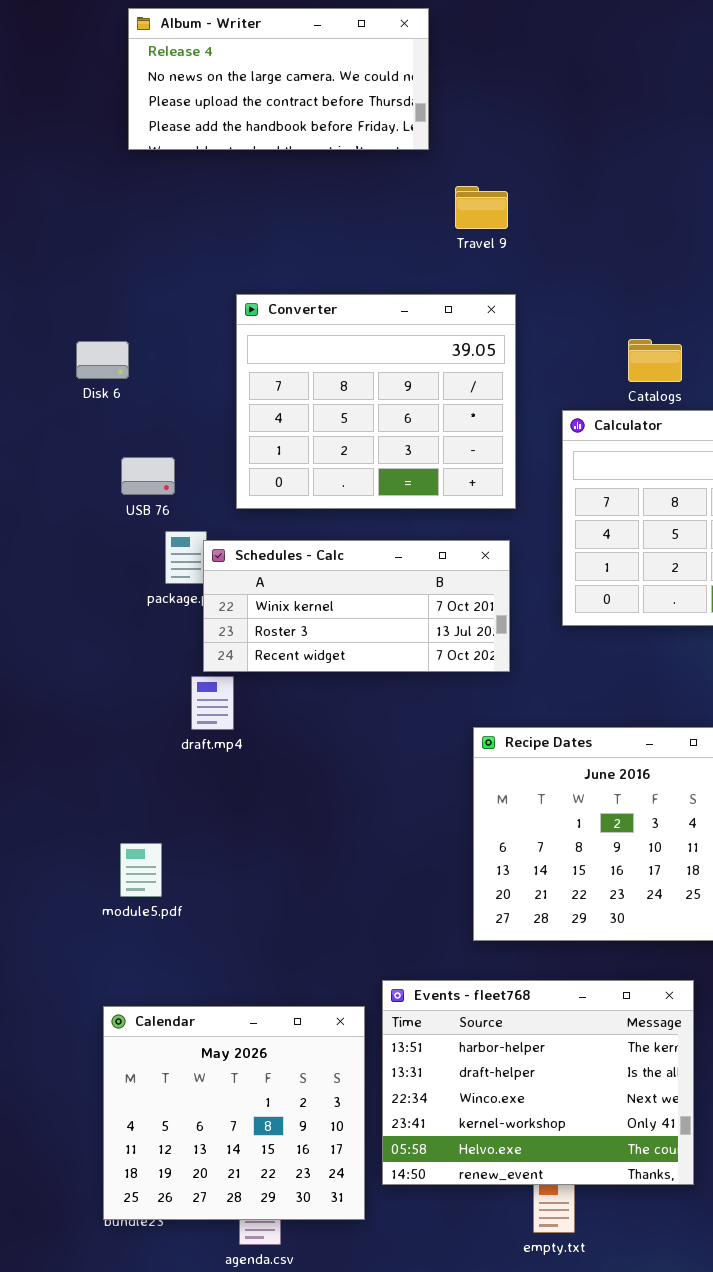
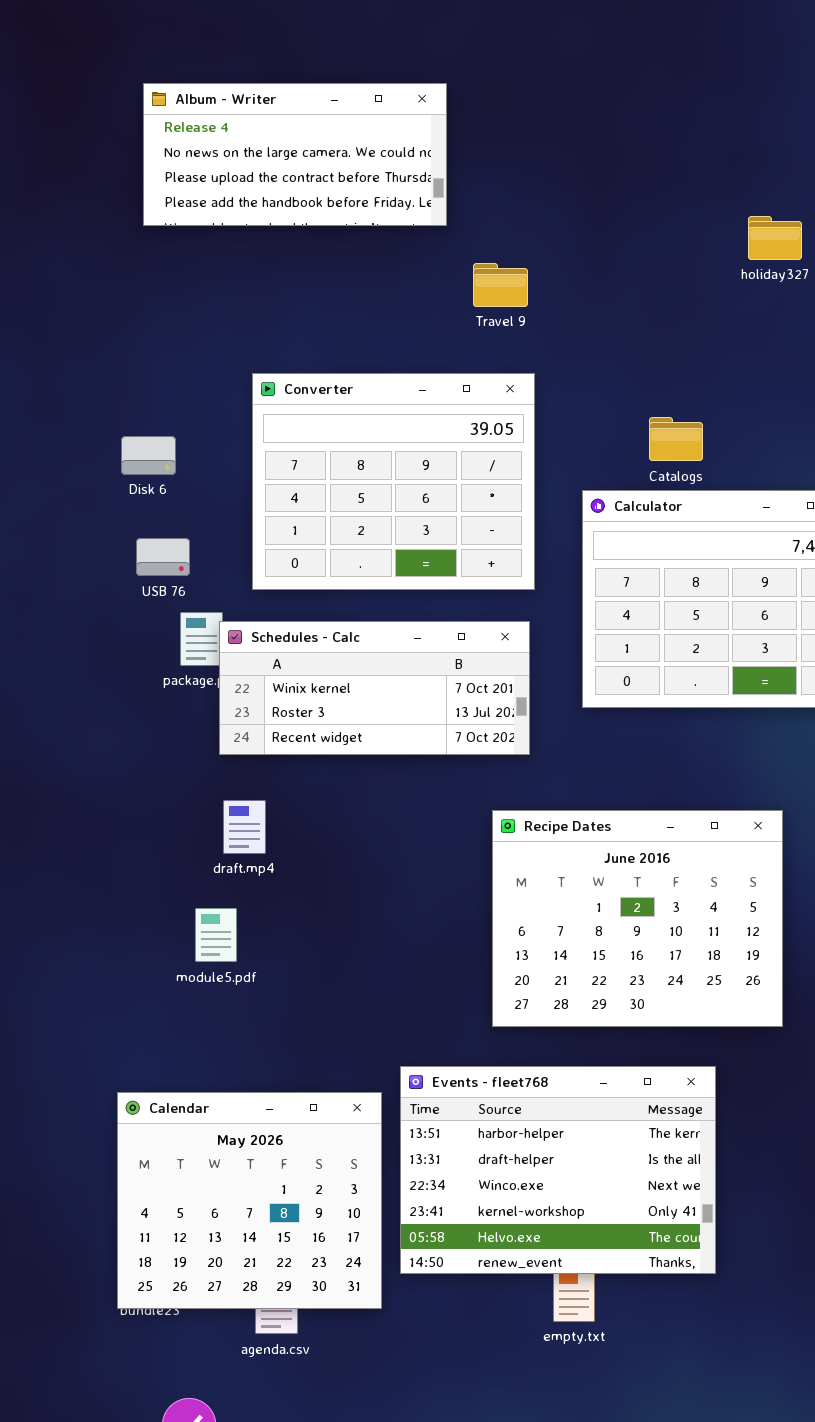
Disk 6: [76,341,129,379] -> [121,436,176,475], moved
draft.mp4: [191,676,234,730] -> [223,800,266,854], moved
module5.pdf: [120,843,162,897] -> [195,908,237,962], moved

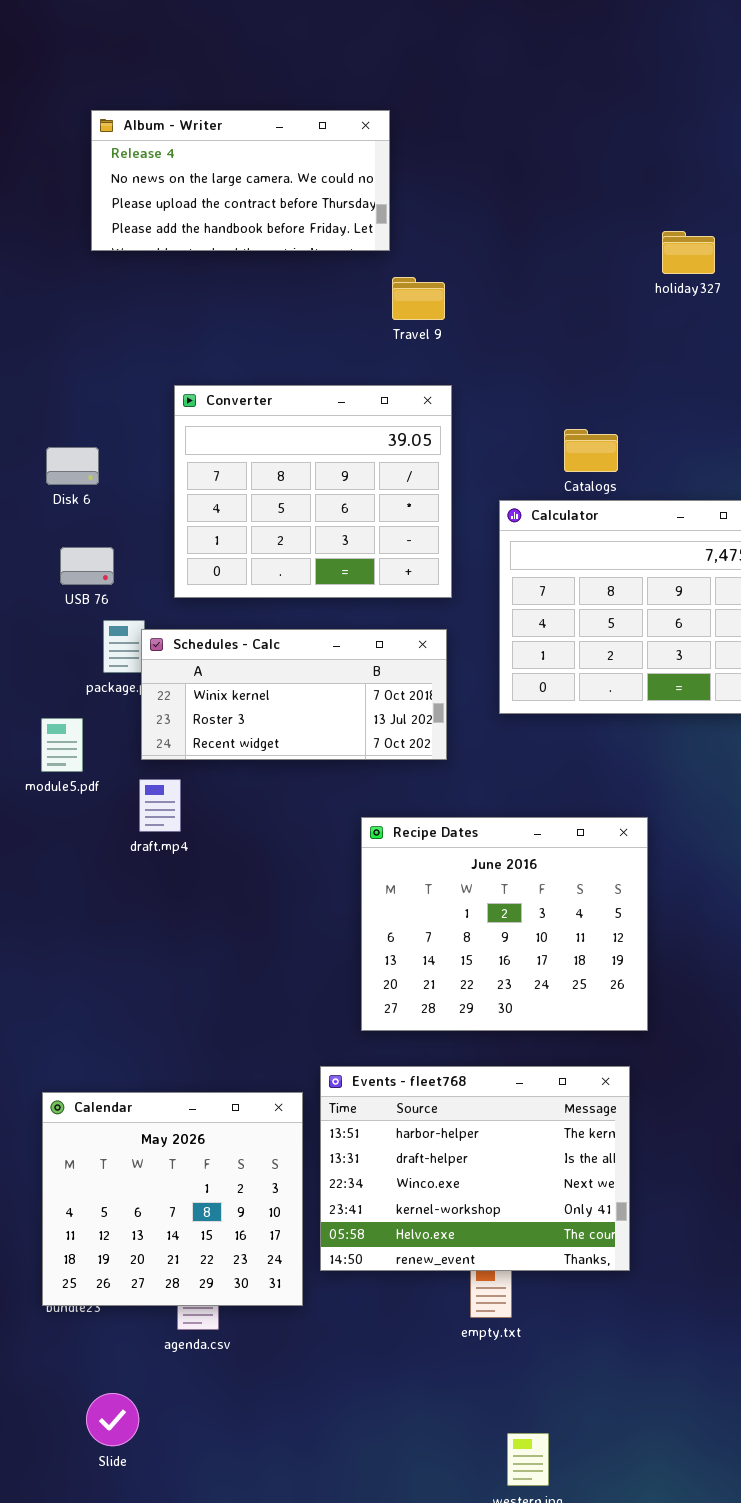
Album - Writer: [143,83,447,226] -> [91,110,390,251], moved
draft.mp4: [223,800,266,854] -> [139,779,181,832], moved
Recipe Dates: [492,810,783,1027] -> [361,817,648,1031], moved
module5.pdf: [195,908,237,962] -> [41,718,83,772], moved

